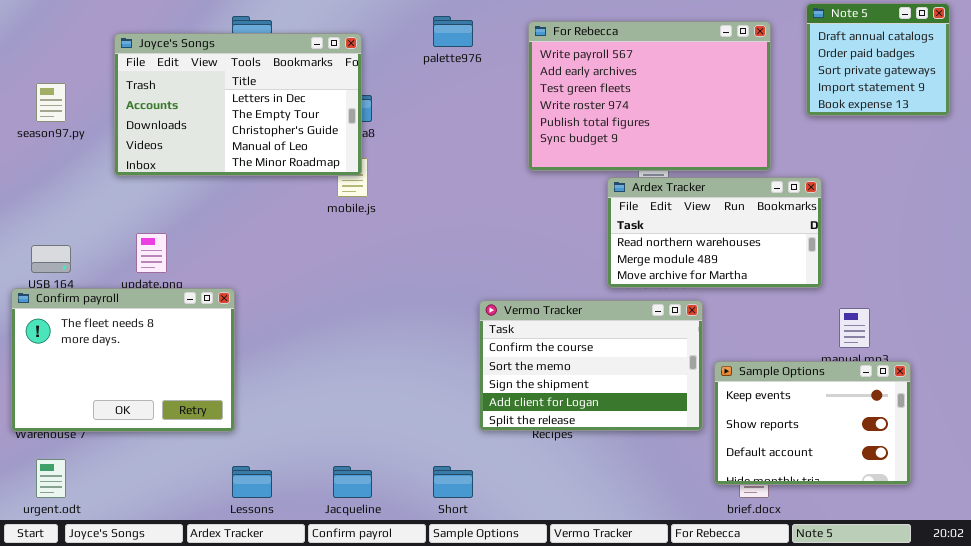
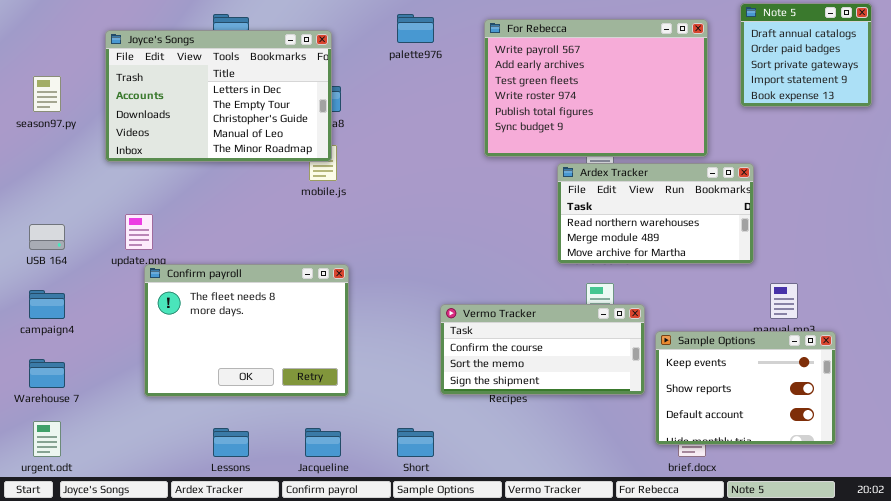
Confirm payroll: [11,288,235,432] -> [144,264,349,397], moved
Vermo Tracker: [479,300,703,431] -> [440,304,645,395], resized

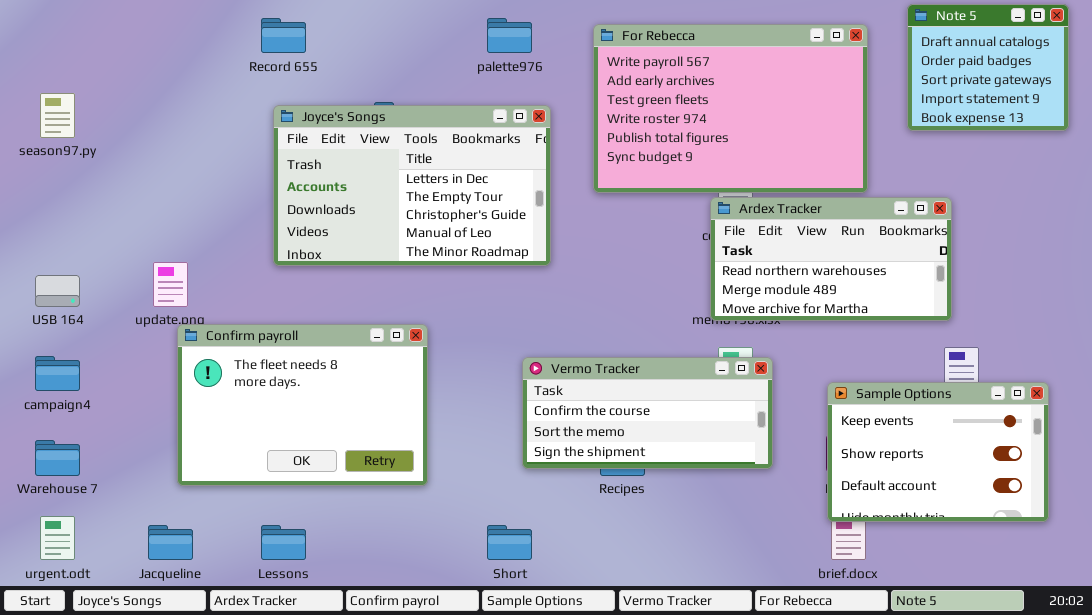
Joyce's Songs: [105,30,332,162] -> [273,105,551,266], moved
Ardex Tracker: [557,163,754,264] -> [710,197,952,321], moved
Vermo Tracker: [440,304,645,395] -> [522,357,773,469], moved
Sample Options: [655,331,836,445] -> [827,382,1049,522], moved
Jacqueline: [305,428,341,457] -> [148,525,193,560], moved

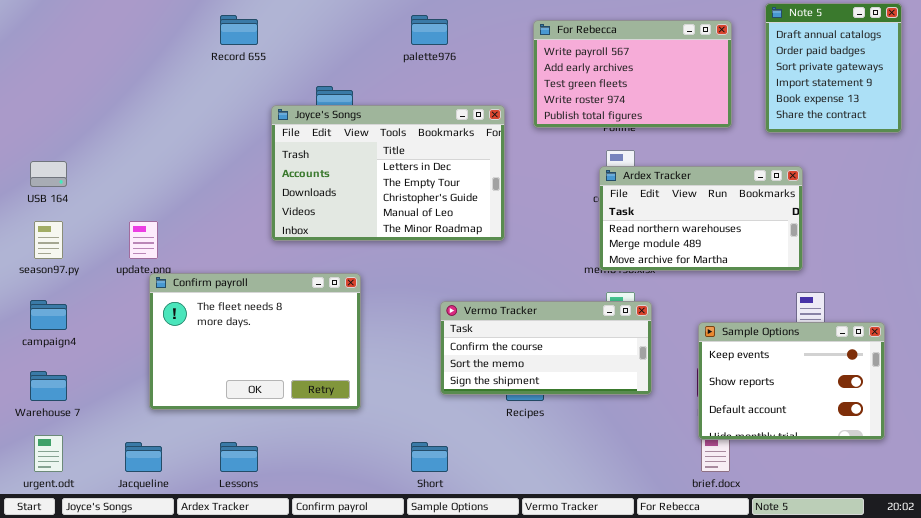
Note 5: [907,4,1069,131] -> [765,3,902,133], resized
For Rebecca: [593,24,868,193] -> [533,20,732,128], resized
season97.py: [40,93,75,138] -> [34,221,63,259], moved
Joyce's Songs: [273,105,551,266] -> [271,105,505,241], moved
USB 164: [35,275,80,307] -> [30,161,67,187], moved

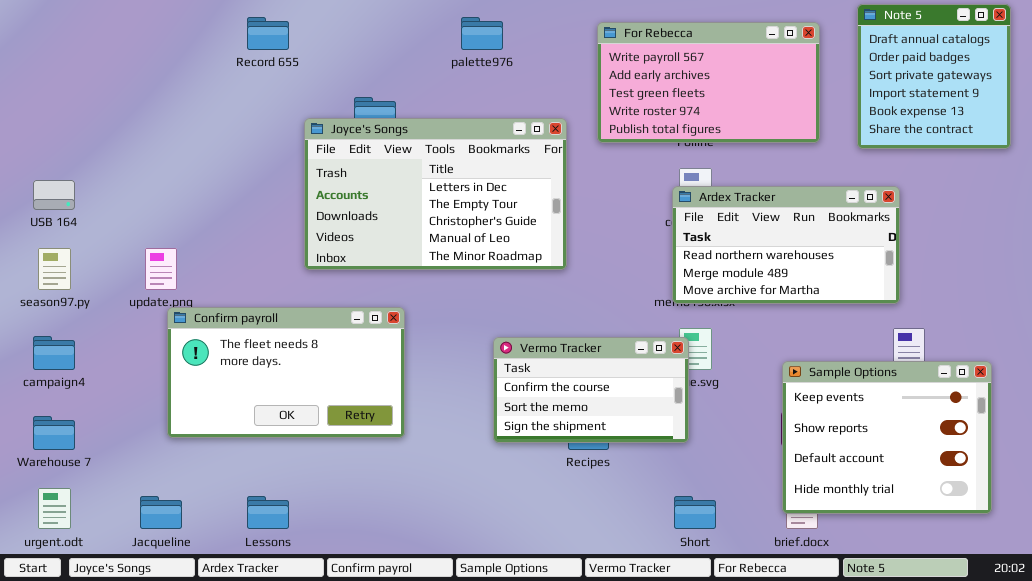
Confirm payroll: [149,273,361,410] -> [167,307,405,438], resized
Vermo Tracker: [440,301,652,395] -> [493,337,689,443], resized
Sample Options: [698,322,885,440] -> [782,361,992,514], resized
Short: [411,442,448,472] -> [674,496,716,529], moved

